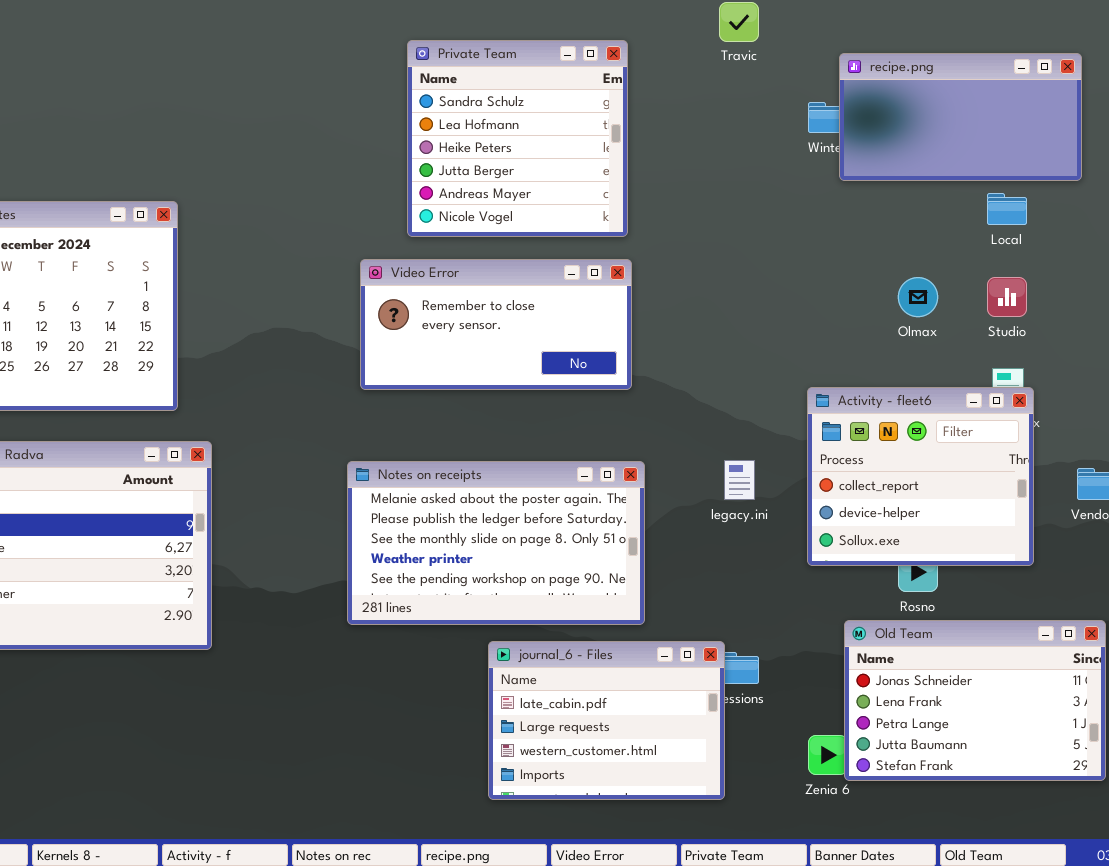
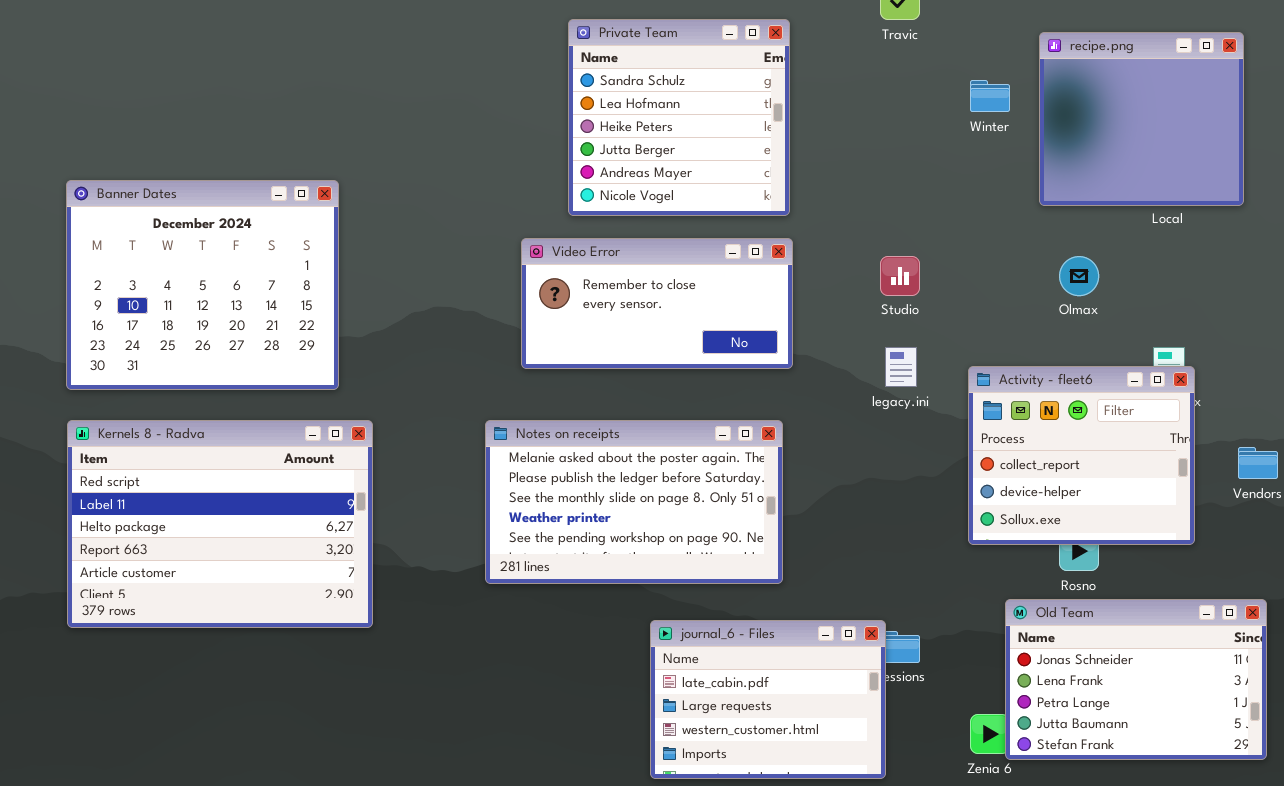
recipe.png: [839,53,1082,181] -> [1039,32,1244,206], resized
Studio: [987,277,1027,317] -> [880,256,920,296], moved
legacy.ini: [724,460,755,500] -> [885,347,917,387], moved
Notes on receipts: [347,461,645,625] -> [485,420,783,584], moved

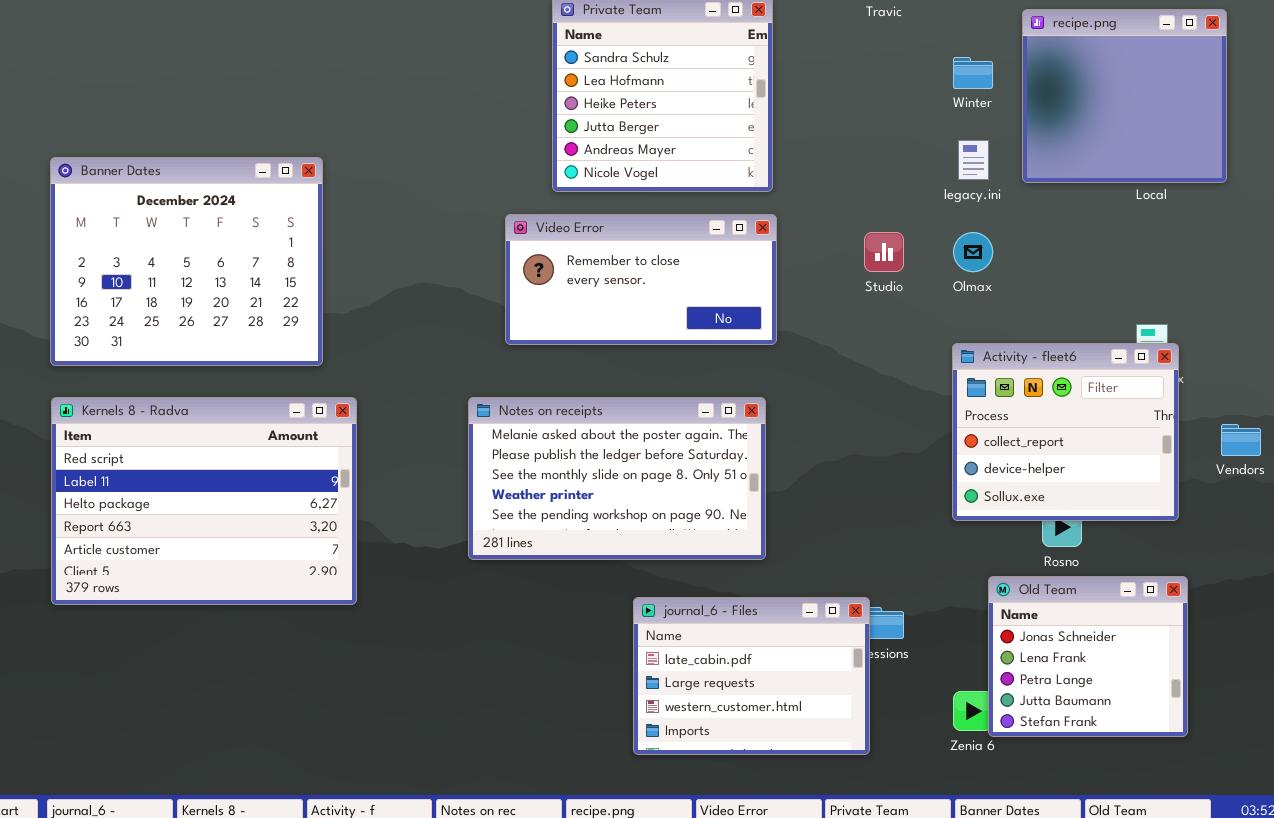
Olmax: [1059,256,1099,296] -> [953,232,993,272], moved
legacy.ini: [885,347,917,387] -> [958,140,989,180], moved
Old Team: [1005,599,1267,760] -> [988,576,1188,737], resized

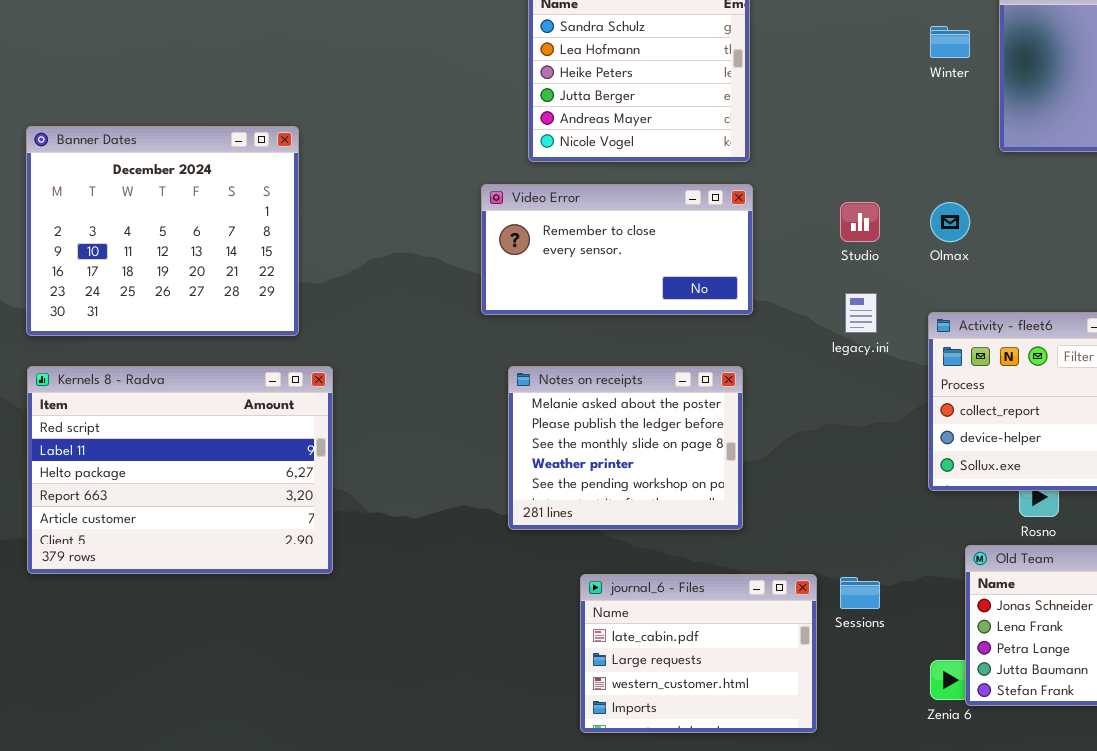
legacy.ini: [958,140,989,180] -> [845,293,877,333], moved
Notes on receipts: [468,397,766,560] -> [508,366,743,530], resized
journal_6 - Files: [633,597,870,755] -> [580,574,817,733], moved

